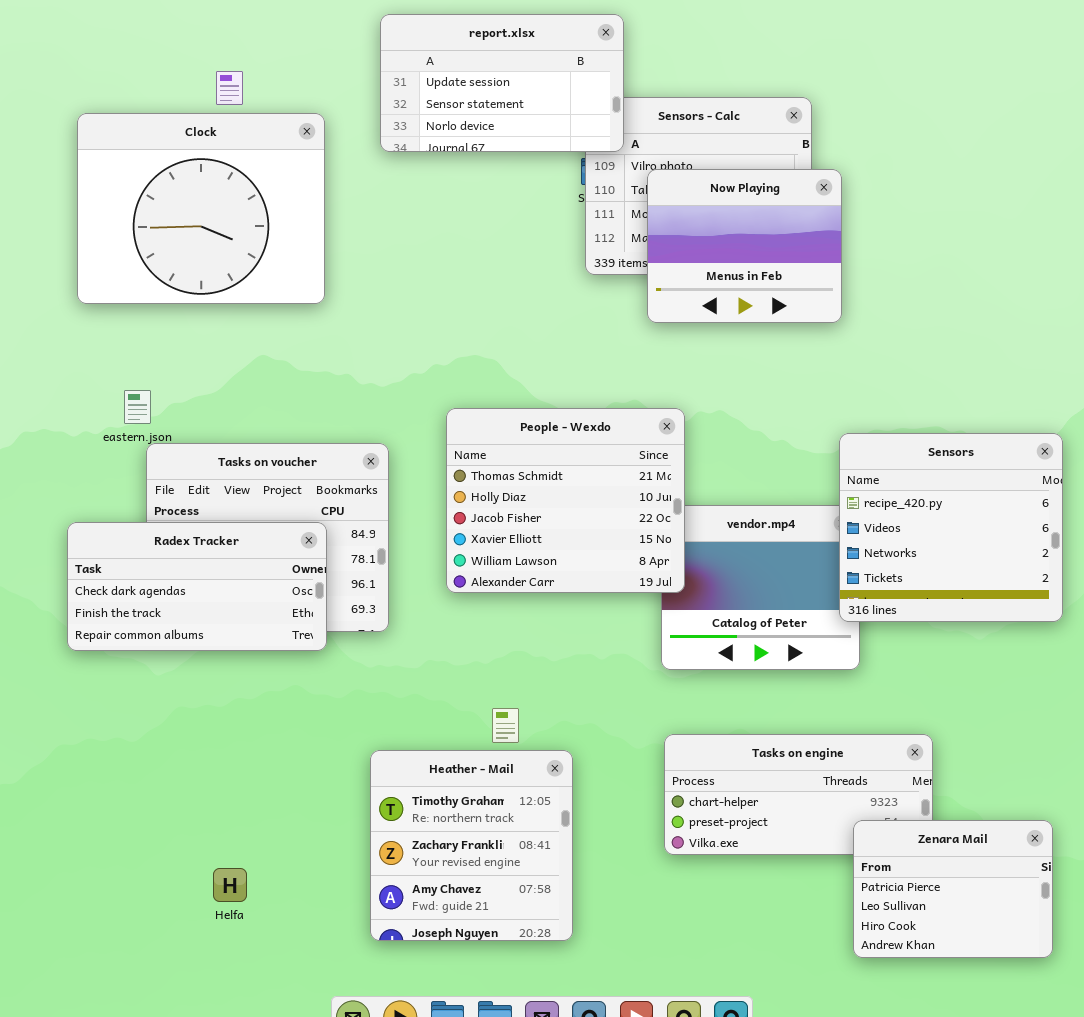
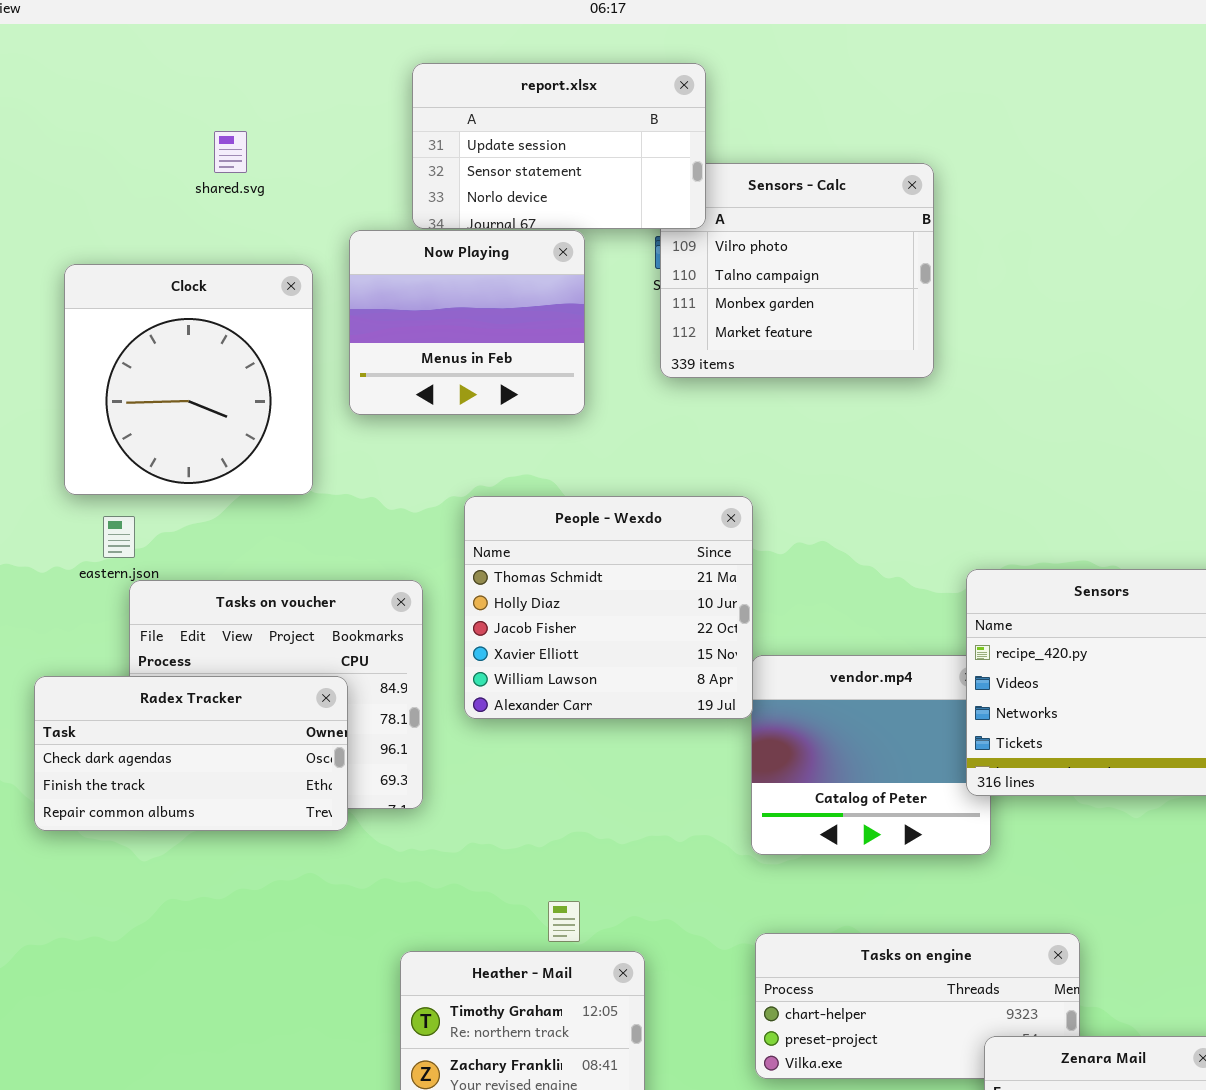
Clock: [77,113,325,304] -> [64,264,313,495], moved, resized
Now Playing: [647,169,842,323] -> [349,230,585,415], moved
People - Wexdo: [446,408,685,593] -> [464,496,753,719], moved

